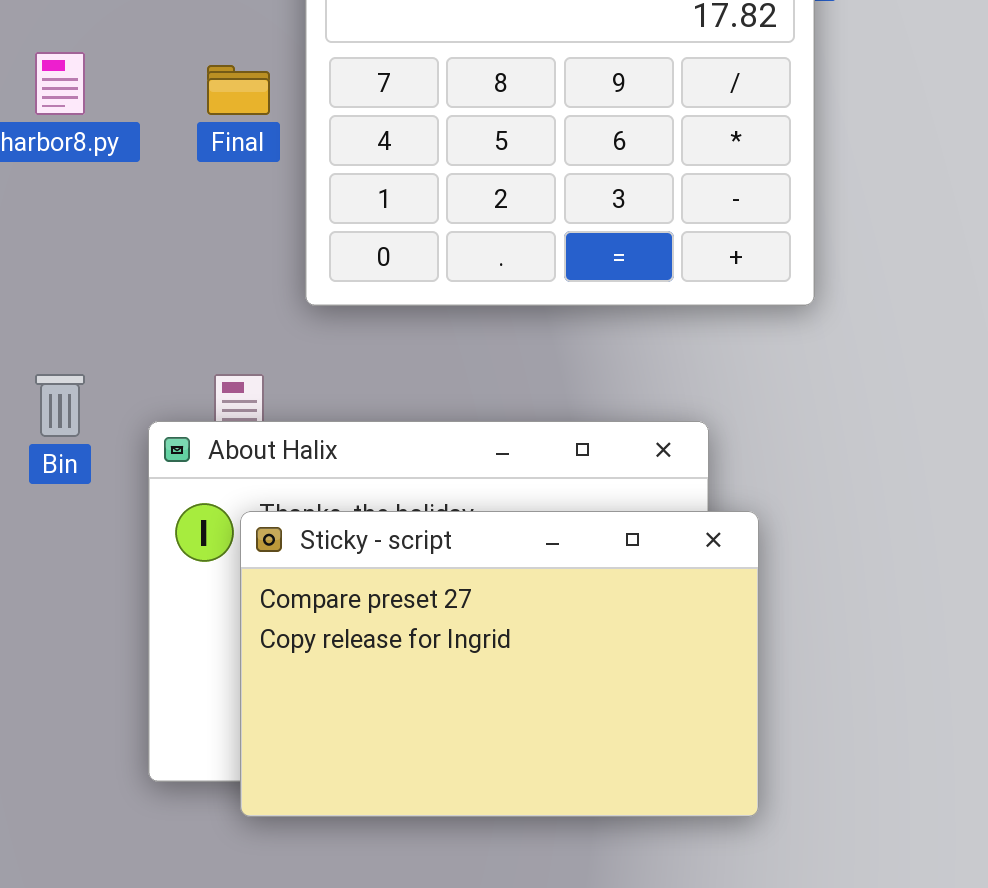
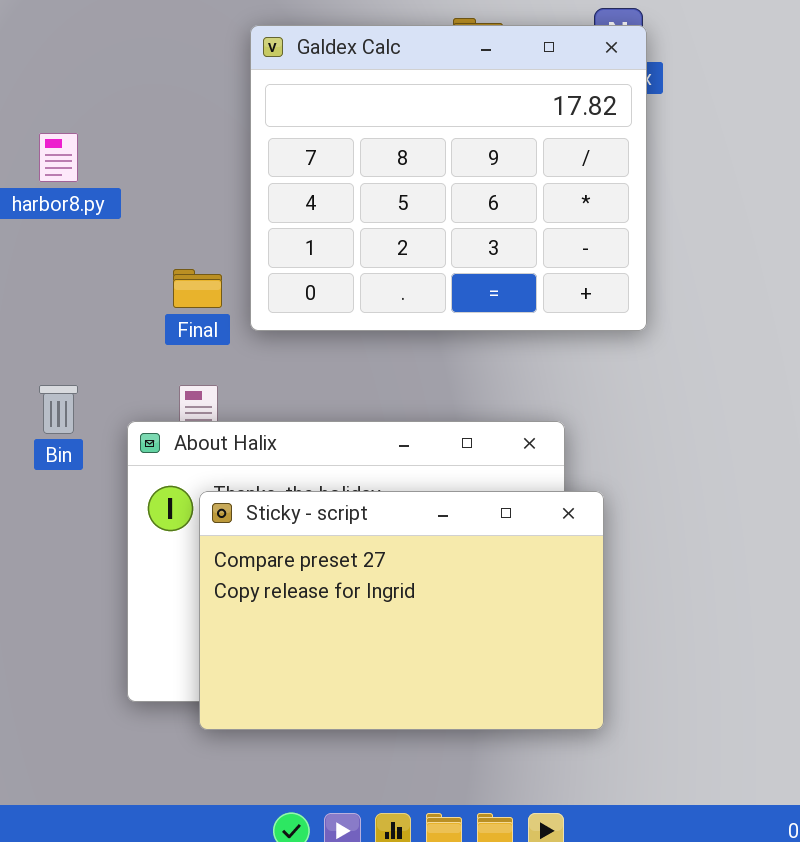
Final: [207,65,270,115] -> [173,269,222,308], moved

